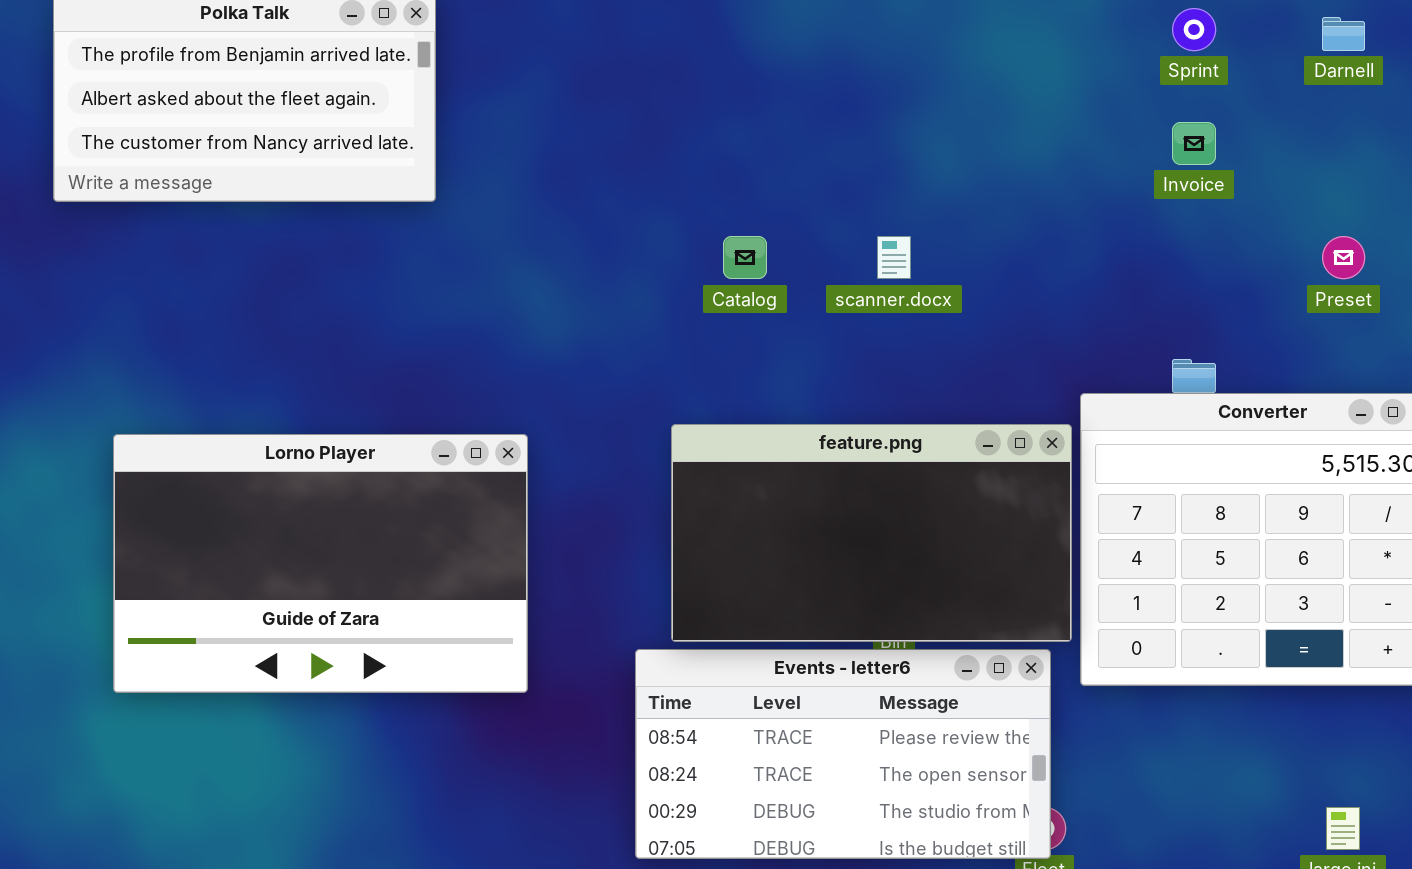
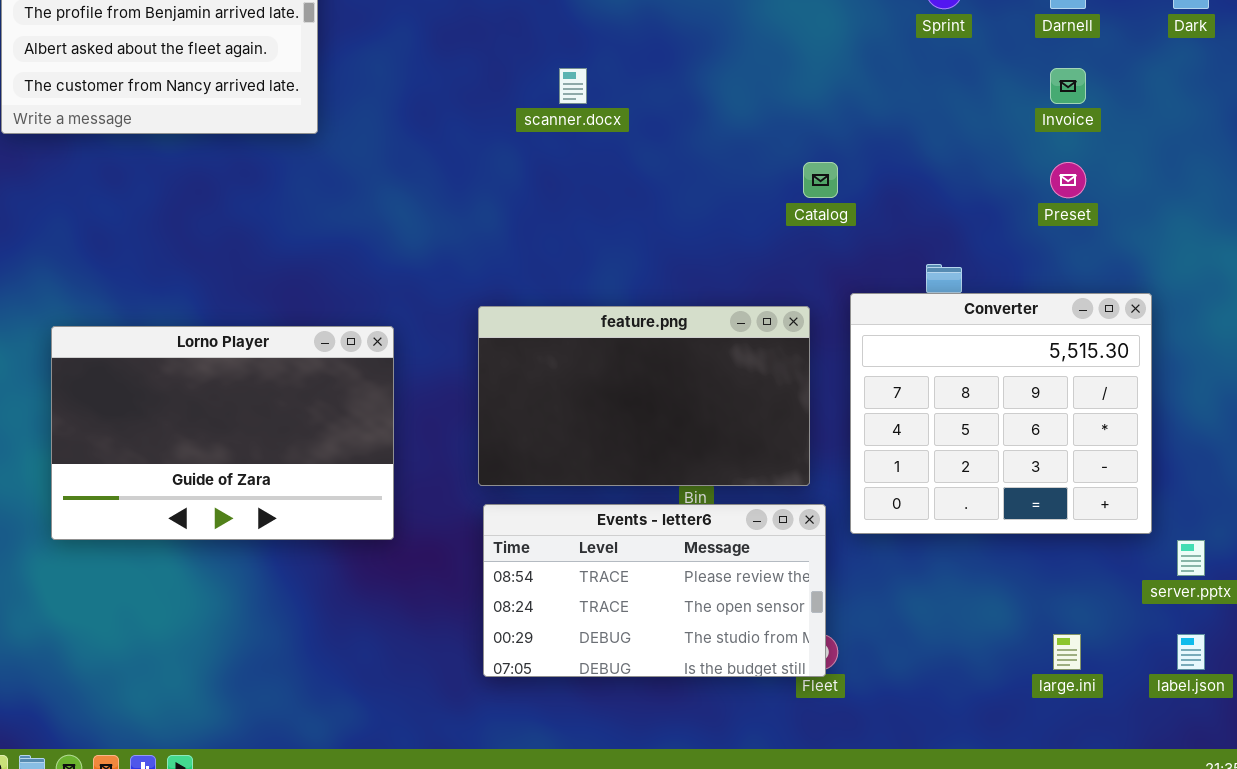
Invoice: [1172,122,1216,165] -> [1050,68,1086,104], moved
Catalog: [723,236,767,279] -> [803,162,838,198], moved
scanner.docx: [877,236,911,279] -> [559,68,587,104], moved
feature.png: [671,424,1072,642] -> [478,306,810,486], moved

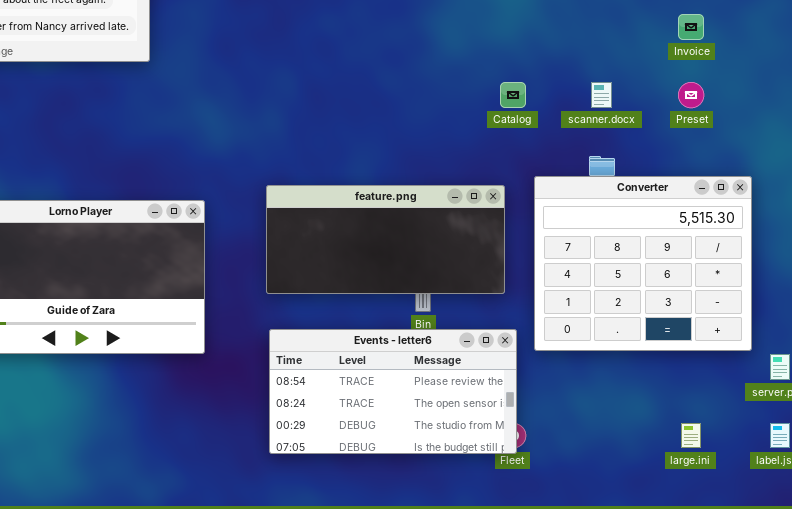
scanner.docx: [559,68,587,104] -> [591,82,612,108], moved
feature.png: [478,306,810,486] -> [266,185,505,294], resized

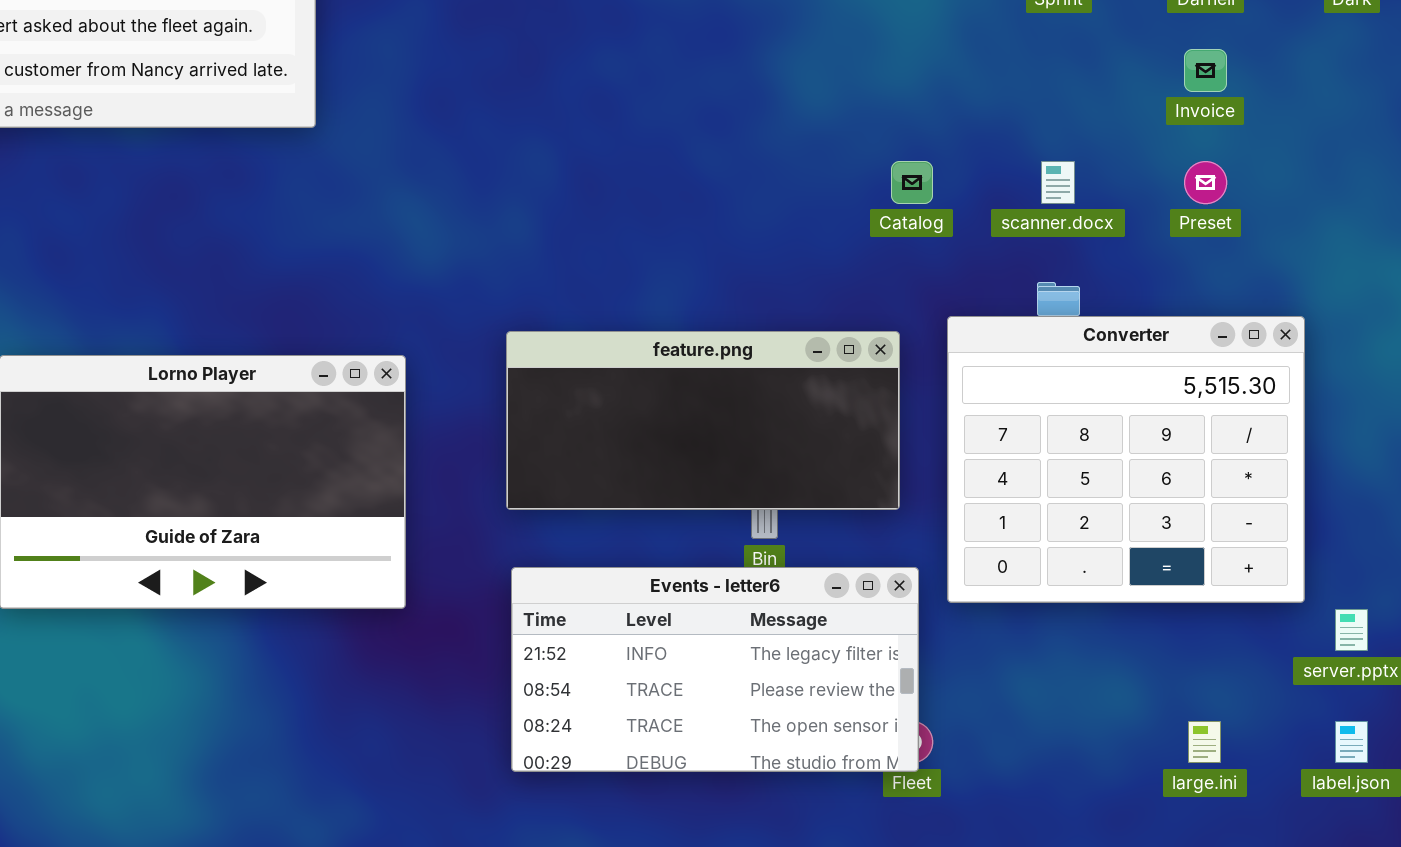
Events - letter6: [269,329,517,454] -> [511,567,919,772], scrolled up 1 row

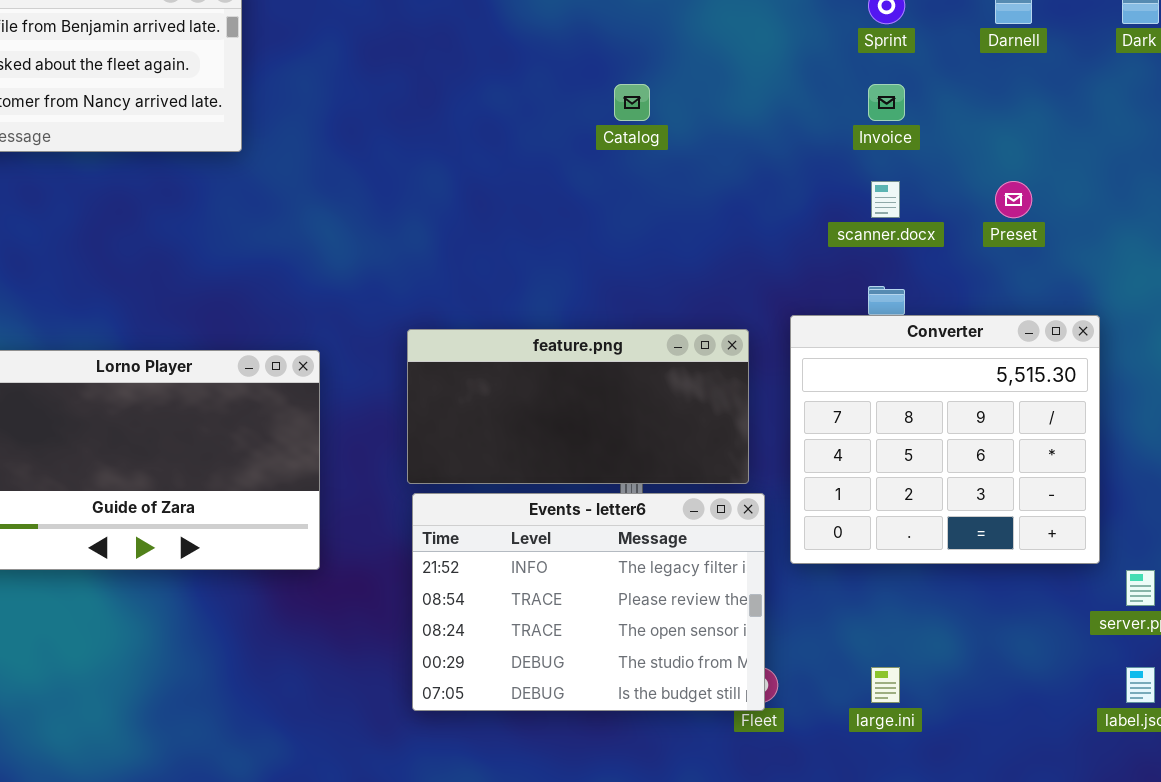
Invoice: [1184,49,1227,92] -> [868,84,905,121], moved
Catalog: [891,161,933,204] -> [614,84,650,121], moved
Events - letter6: [511,567,919,772] -> [412,493,765,711], resized
large.ini: [1188,721,1221,763] -> [871,667,900,703], moved

